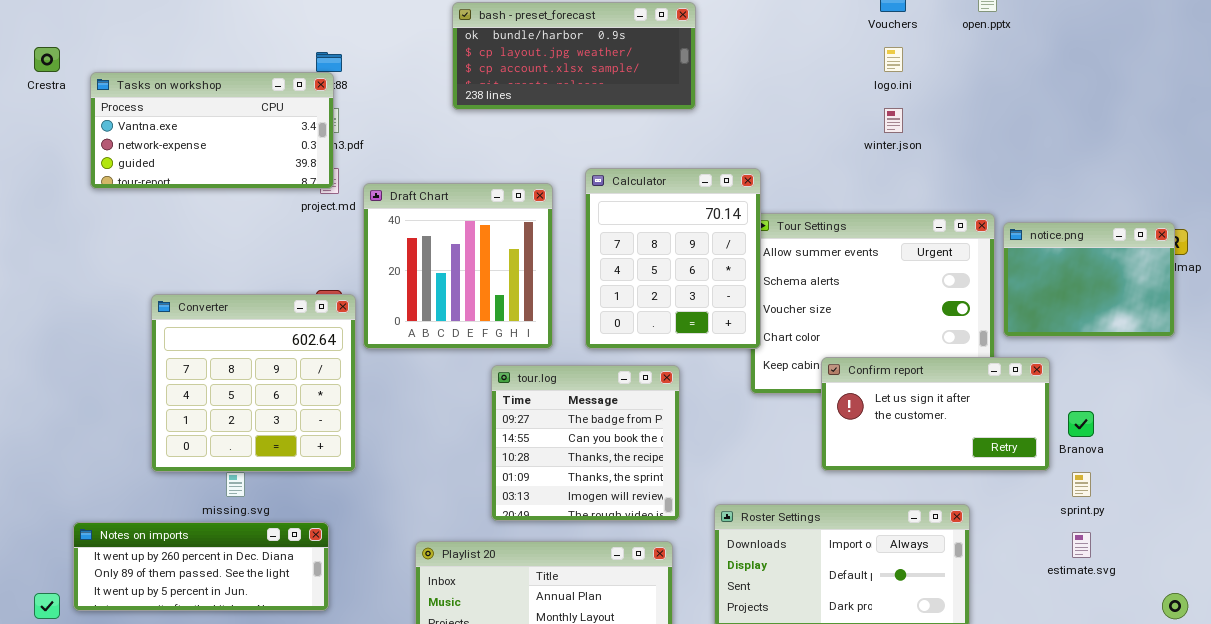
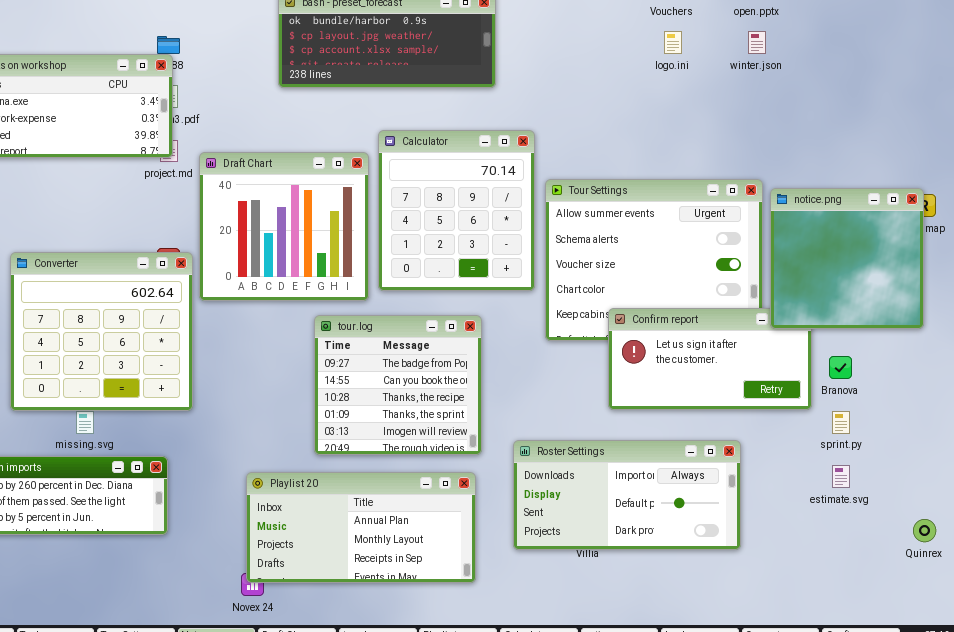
winter.json: [884,108,903,133] -> [748,31,766,54], moved
Calculator: [585,168,761,349] -> [378,130,535,291], moved
notice.png: [1003,222,1175,337] -> [770,188,924,329], resized

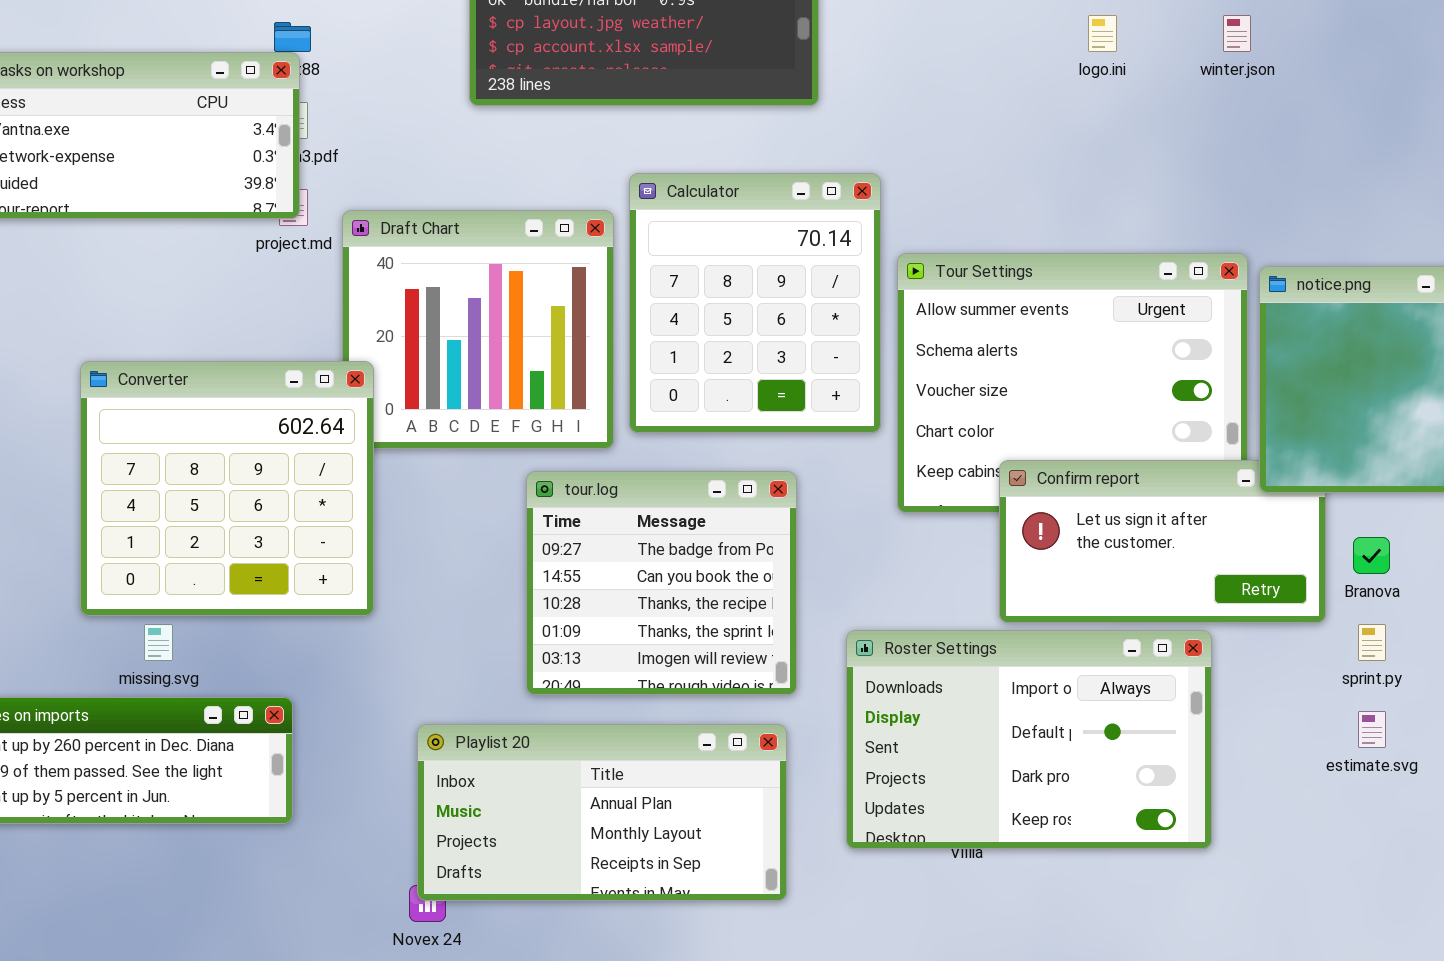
Converter: [10,252,193,411] -> [80,361,374,616], moved
Roster Settings: [513,440,741,550] -> [846,630,1212,849], resized

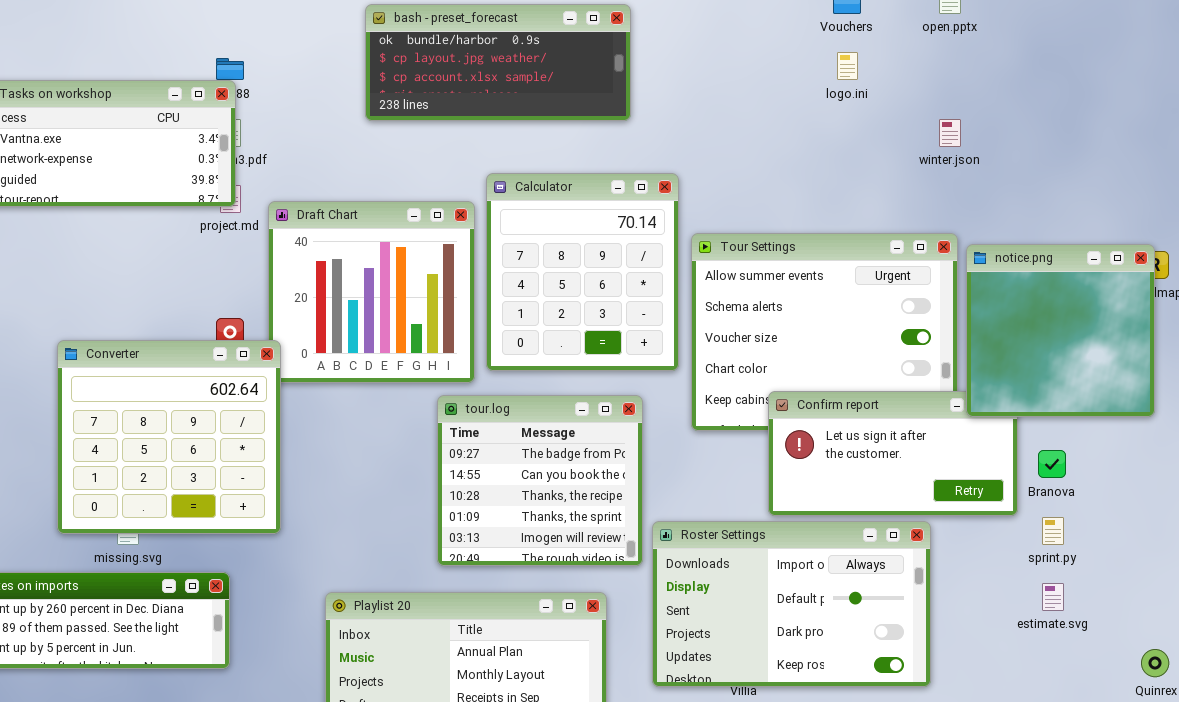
winter.json: [1223,15,1251,52] -> [939,119,961,147], moved
Converter: [80,361,374,616] -> [57,340,281,534], moved
tour.log: [526,471,797,695] -> [437,395,643,566], moved

